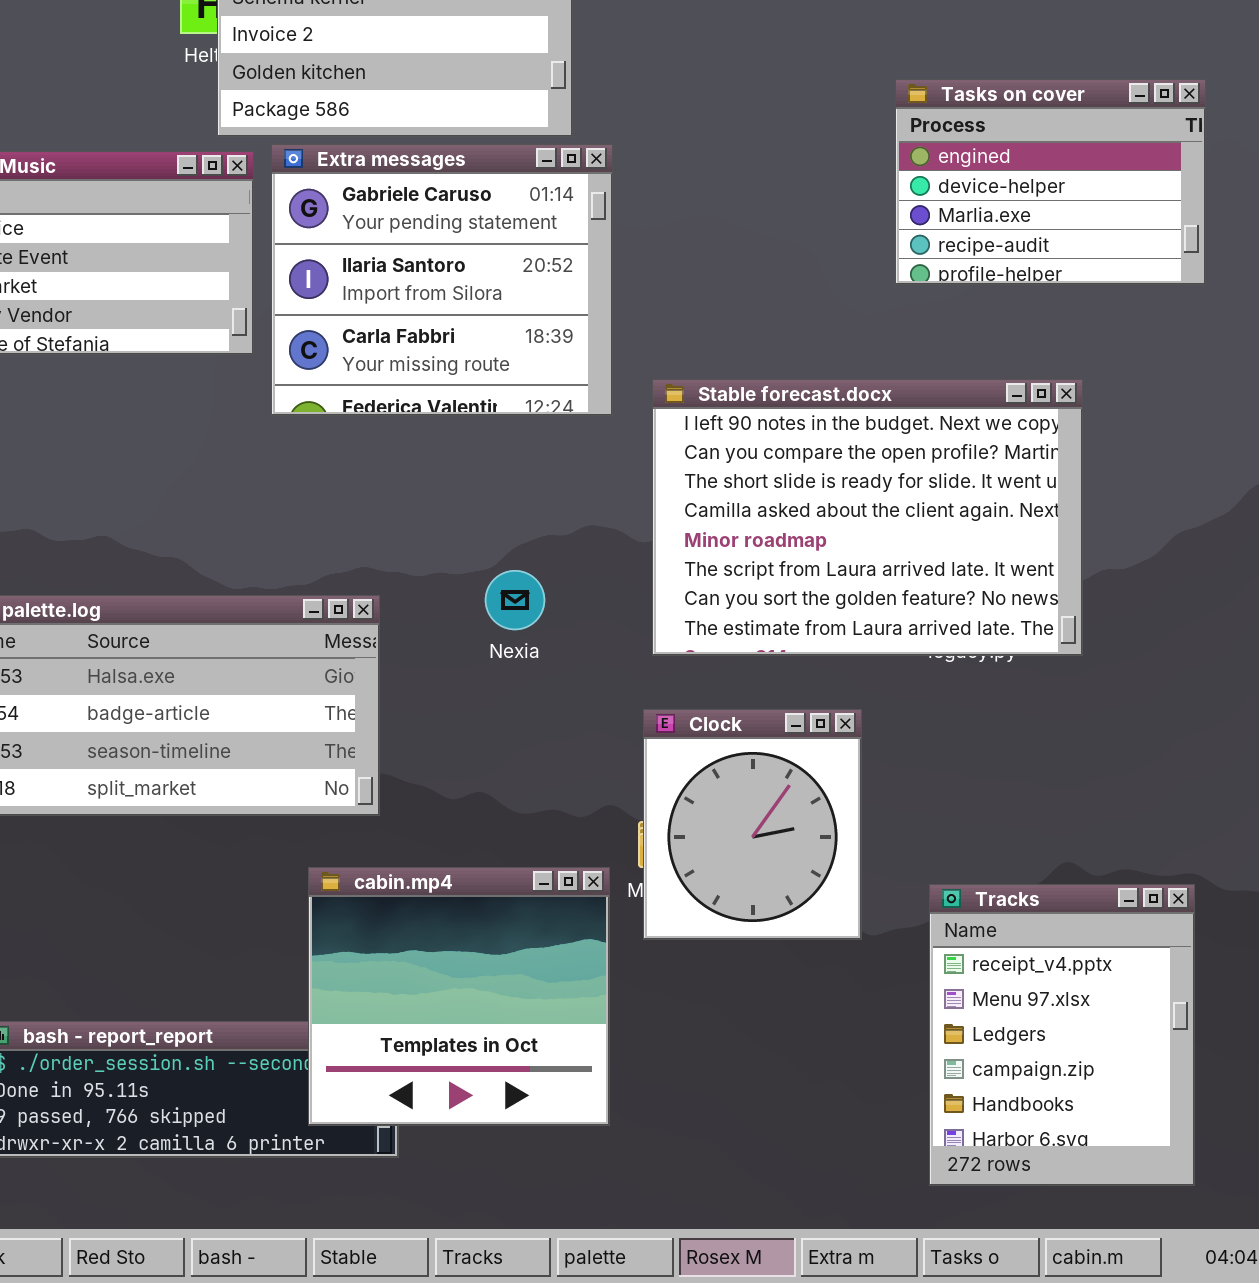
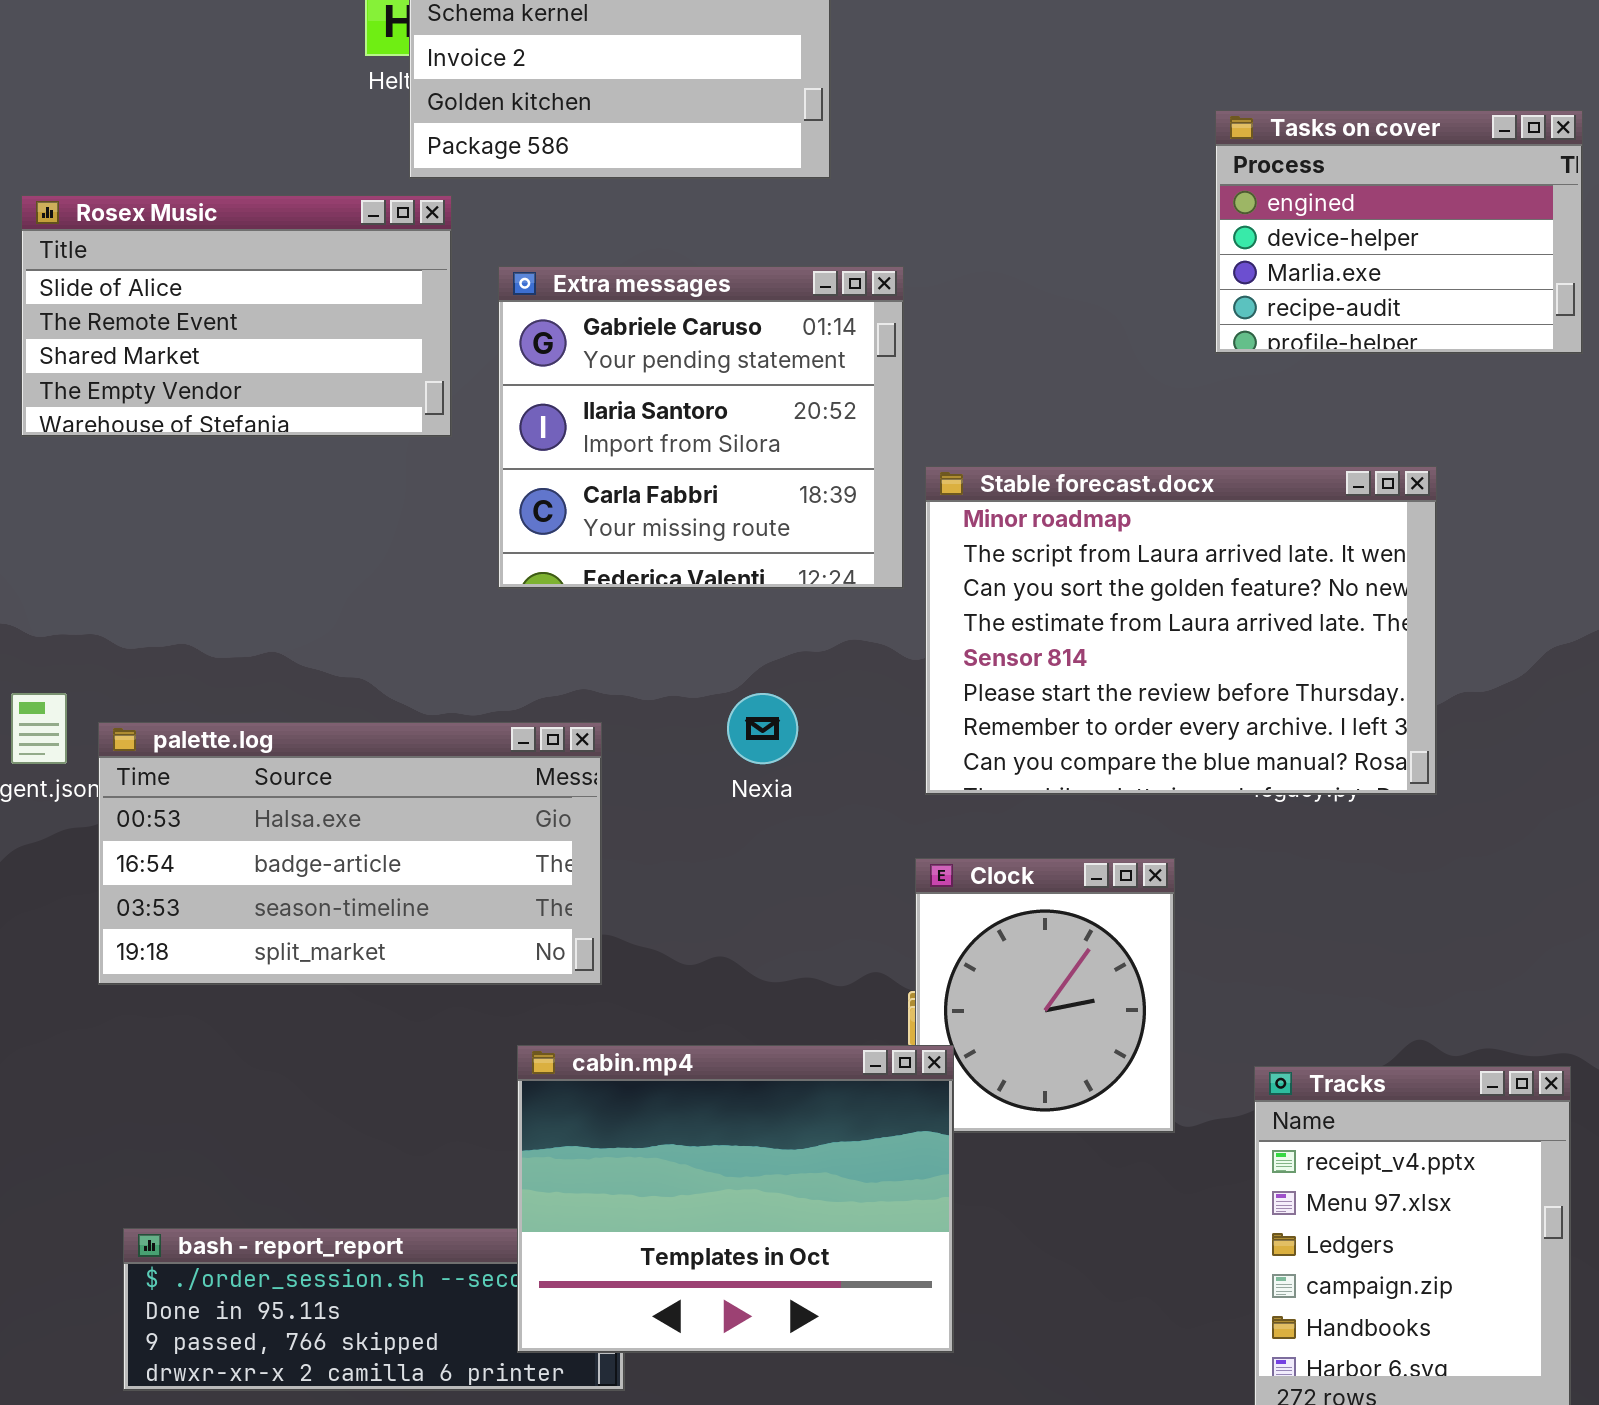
Extra messages: [271,144,613,416] -> [498,266,904,589], moved
Stable forecast.docx: [652,379,1083,656] -> [925,466,1437,795], scrolled down 4 rows
cabin.mp4: [308,867,610,1126] -> [517,1045,954,1353], resized

